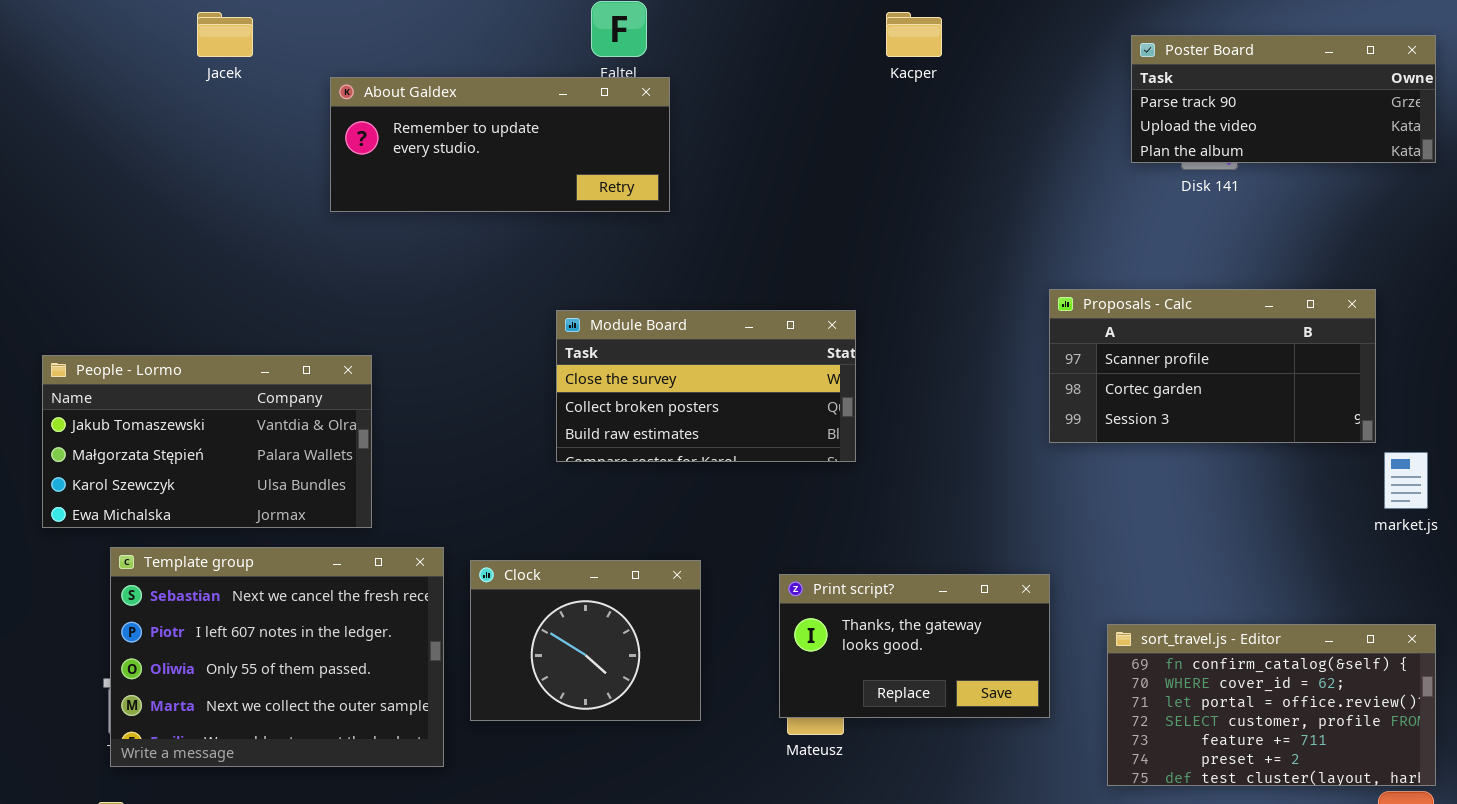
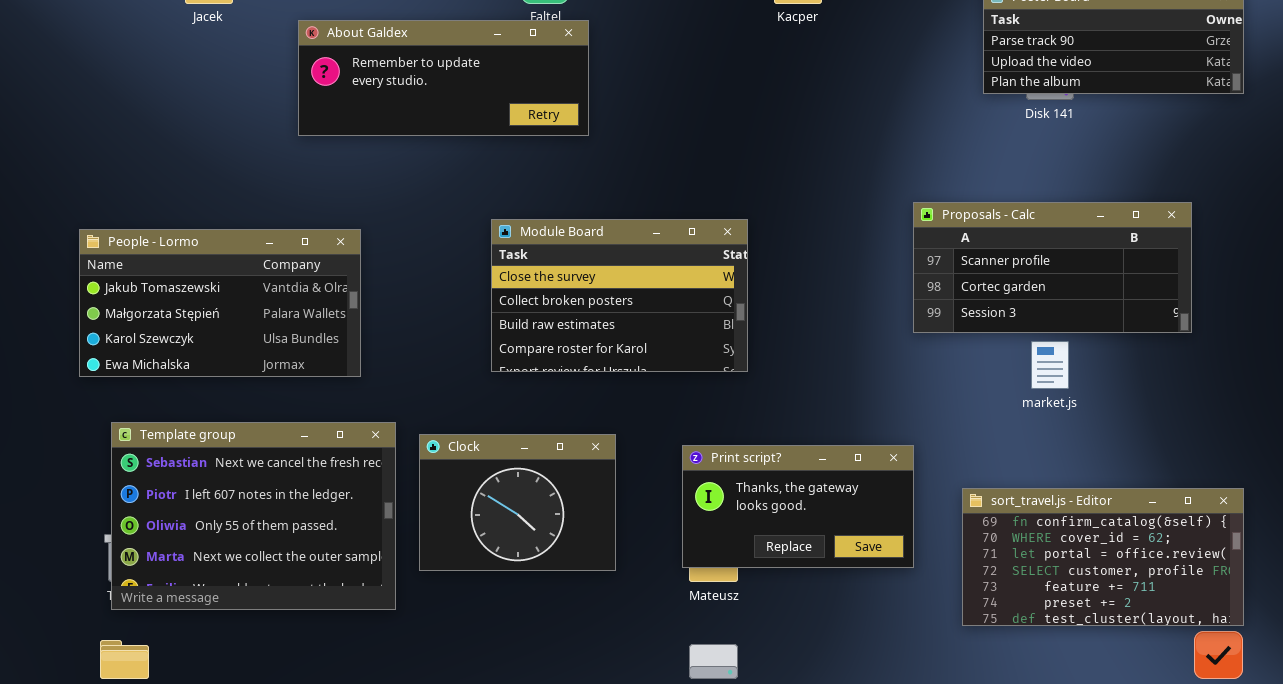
Module Board: [556,310,856,462] -> [491,219,748,372], resized
People - Lormo: [42,355,372,528] -> [79,229,361,377], moved
market.js: [1384,452,1428,509] -> [1031,341,1069,389], moved

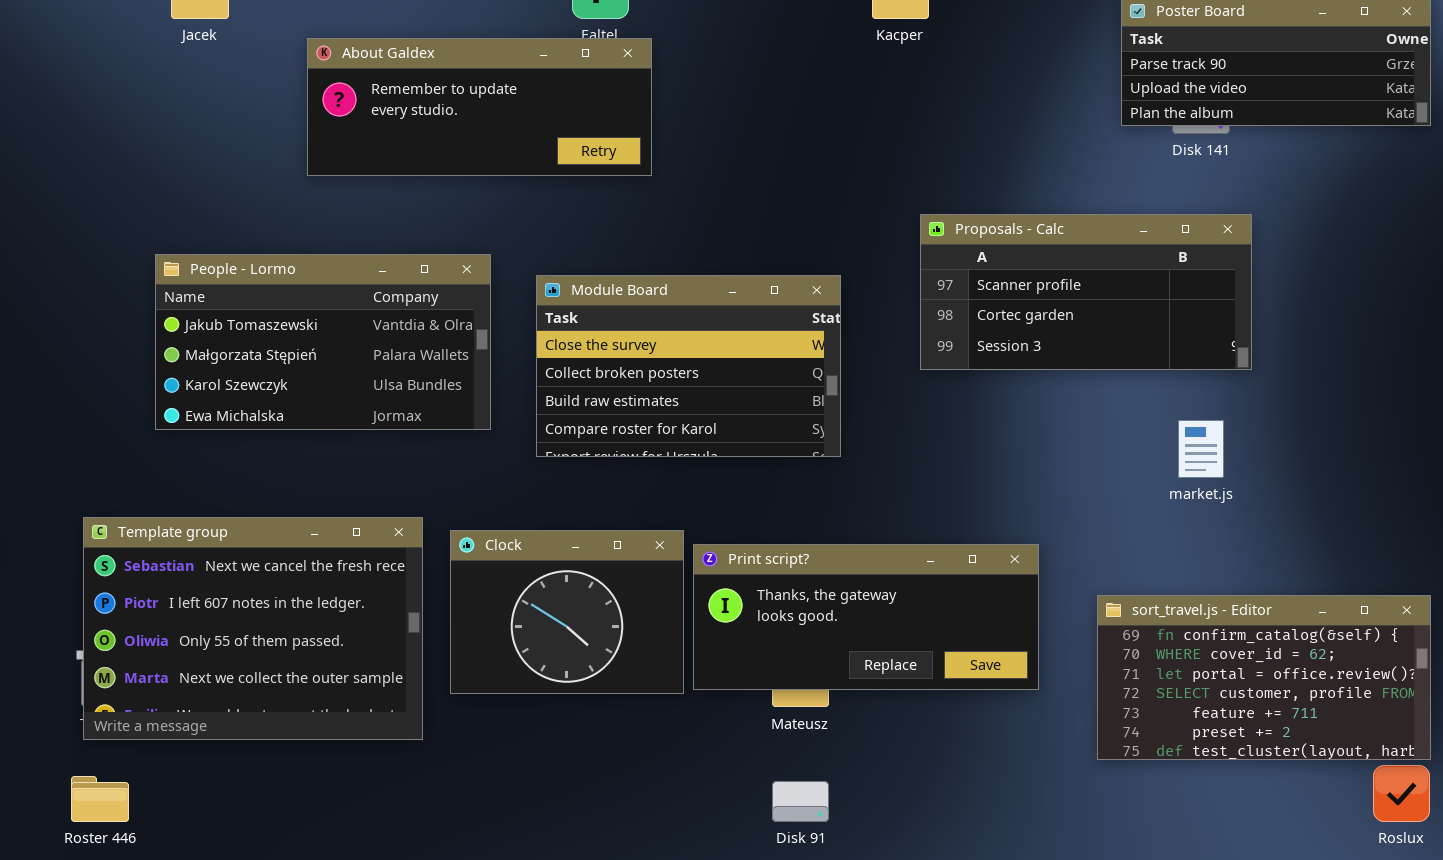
Proposals - Calc: [913,202,1192,333] -> [920,214,1252,370], moved
People - Lormo: [79,229,361,377] -> [155,254,491,430], moved
Print script?: [682,445,914,568] -> [693,544,1039,690], resized

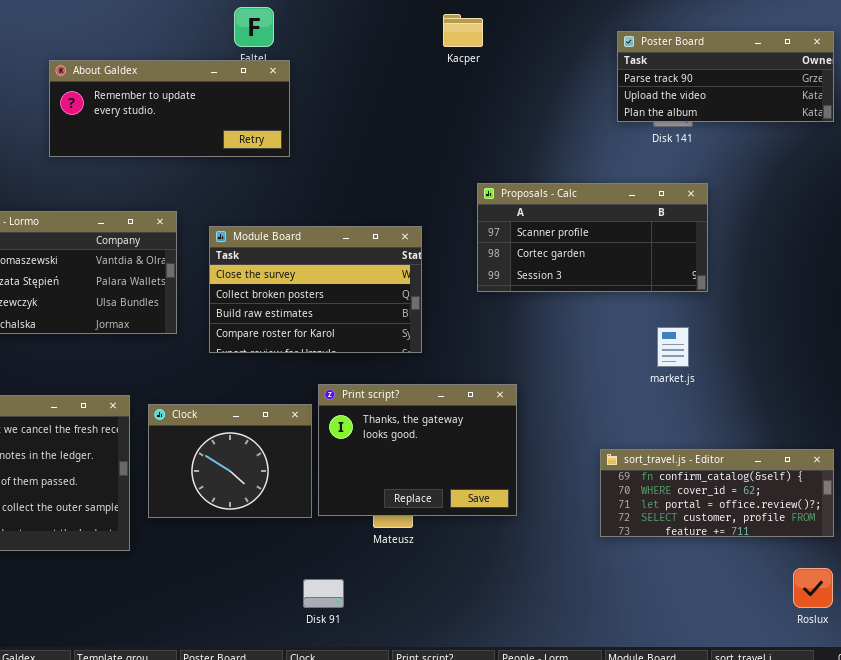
Print script?: [693,544,1039,690] -> [318,384,517,516], resized
sort_travel.js - Editor: [1097,595,1431,760] -> [600,449,834,537], resized
Disk 91: [772,781,829,822] -> [303,579,344,608], moved

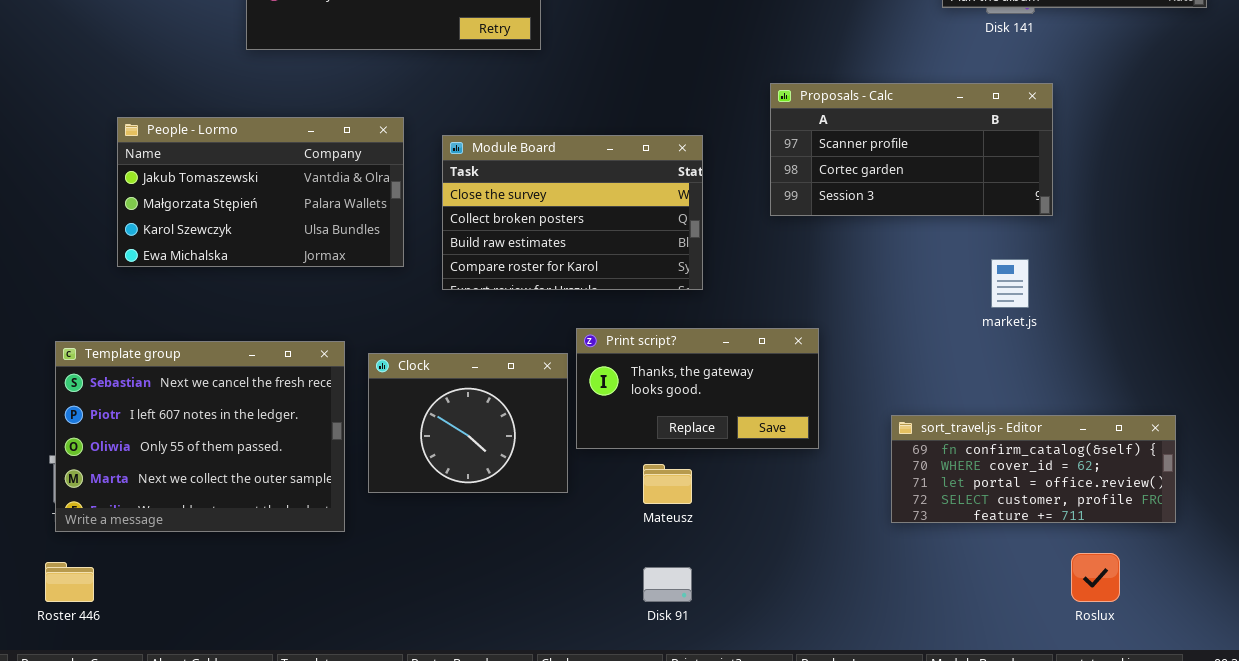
Print script?: [318,384,517,516] -> [576,328,819,449], resized
sort_travel.js - Editor: [600,449,834,537] -> [891,415,1176,523], moved
Roslux: [793,568,833,608] -> [1071,553,1120,602], moved
Disk 91: [303,579,344,608] -> [643,567,692,602], moved

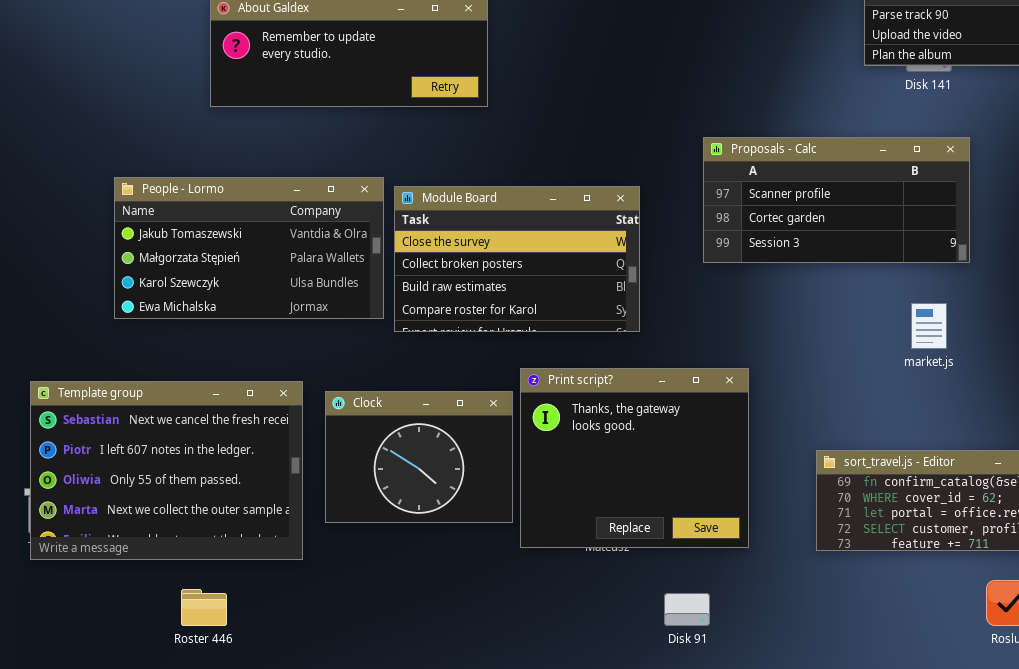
People - Lormo: [117,117,404,267] -> [114,177,384,319], moved
Print script?: [576,328,819,449] -> [520,368,749,548], resized
Roster 446: [45,562,94,602] -> [181,589,227,626], moved
Disk 91: [643,567,692,602] -> [664,593,710,626], moved

